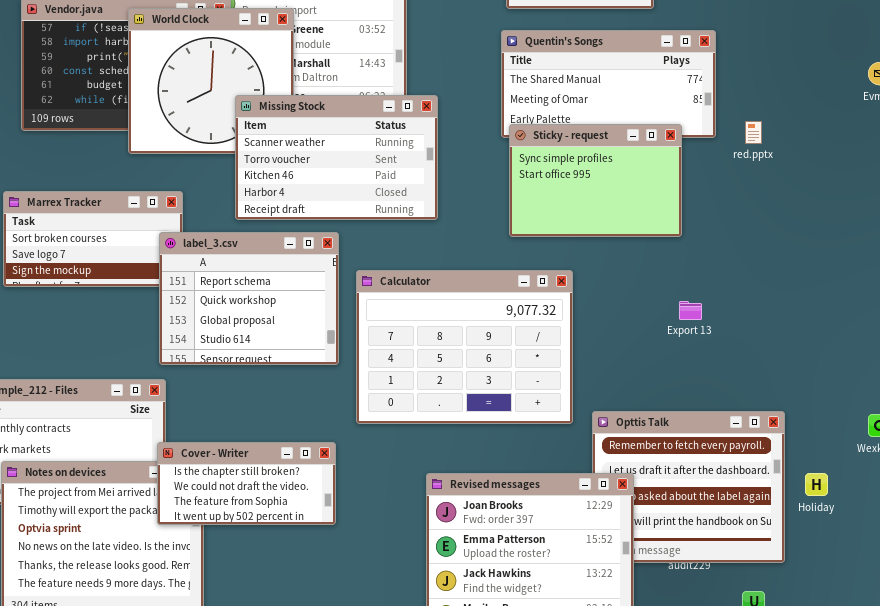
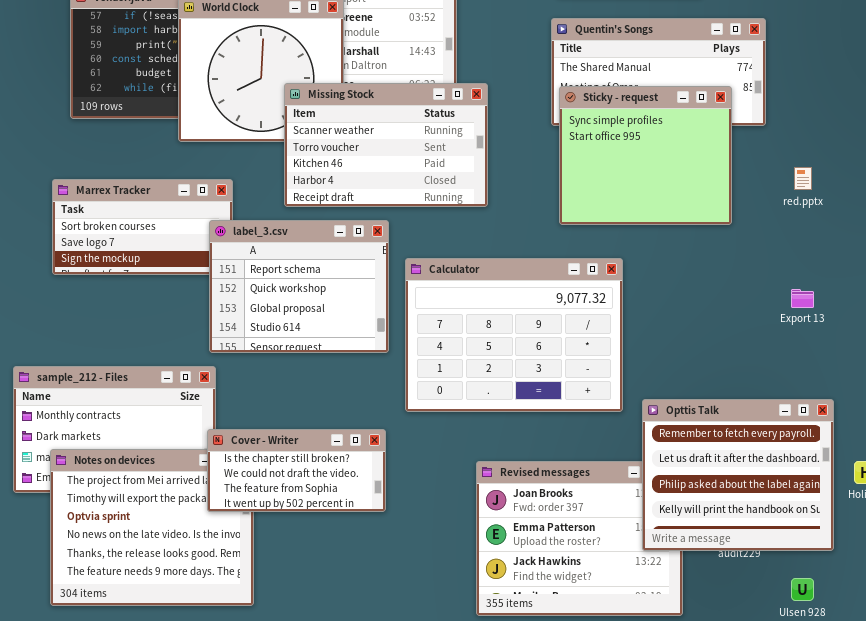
red.pptx: [745,121,762,144] -> [794,167,812,190], moved
Sticky - request: [509,124,682,237] -> [559,86,732,225], resized
Export 13: [679,301,702,320] -> [791,289,814,308], moved
Opttis Talk: [592,411,785,563] -> [642,399,834,551], raised

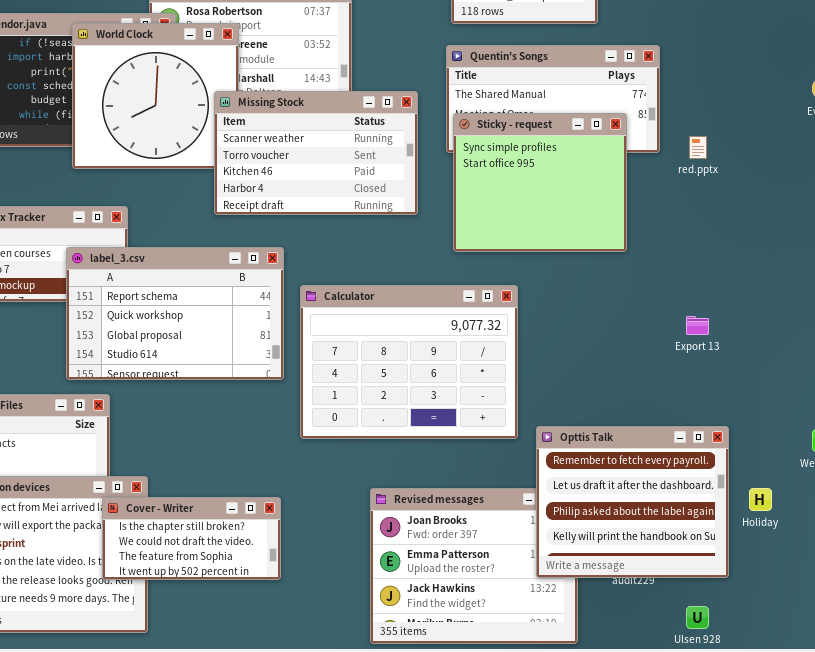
Missing Stock: [284,83,488,207] -> [214,91,418,215], moved
red.pptx: [794,167,812,190] -> [689,136,707,159], moved
label_3.csv: [209,220,389,353] -> [66,247,284,380], resized
Cover - Writer: [207,429,386,512] -> [102,497,281,580], moved

